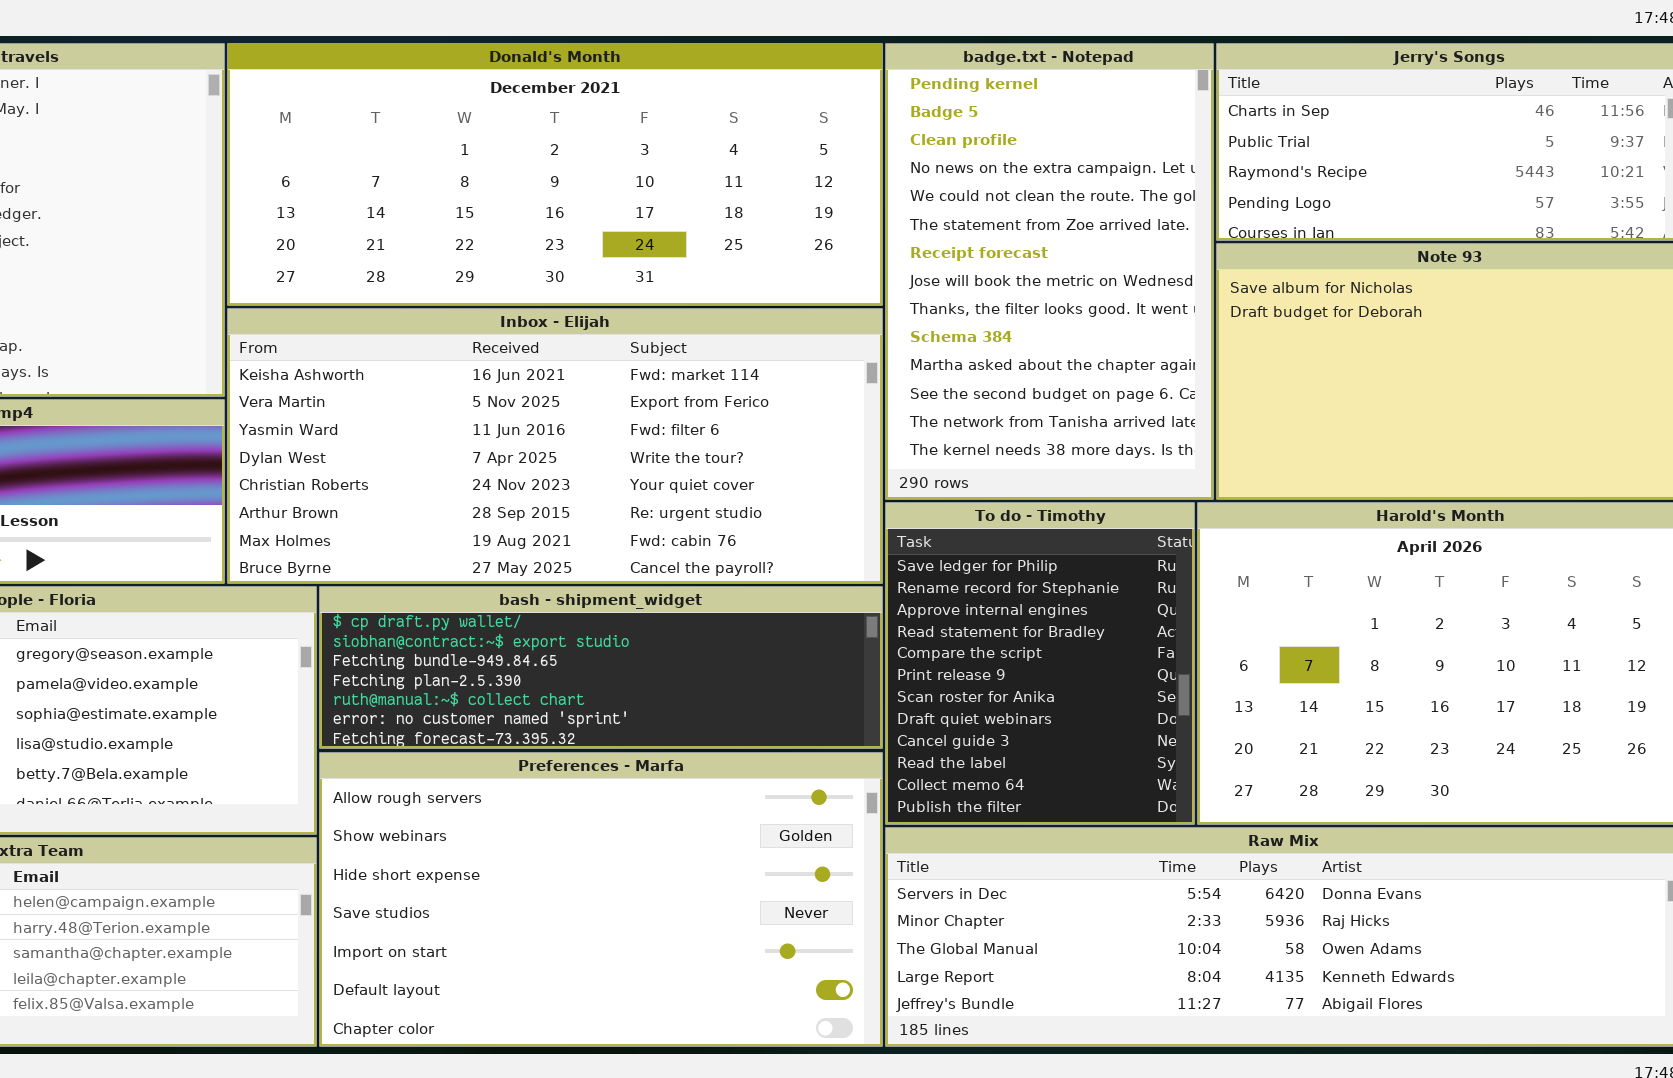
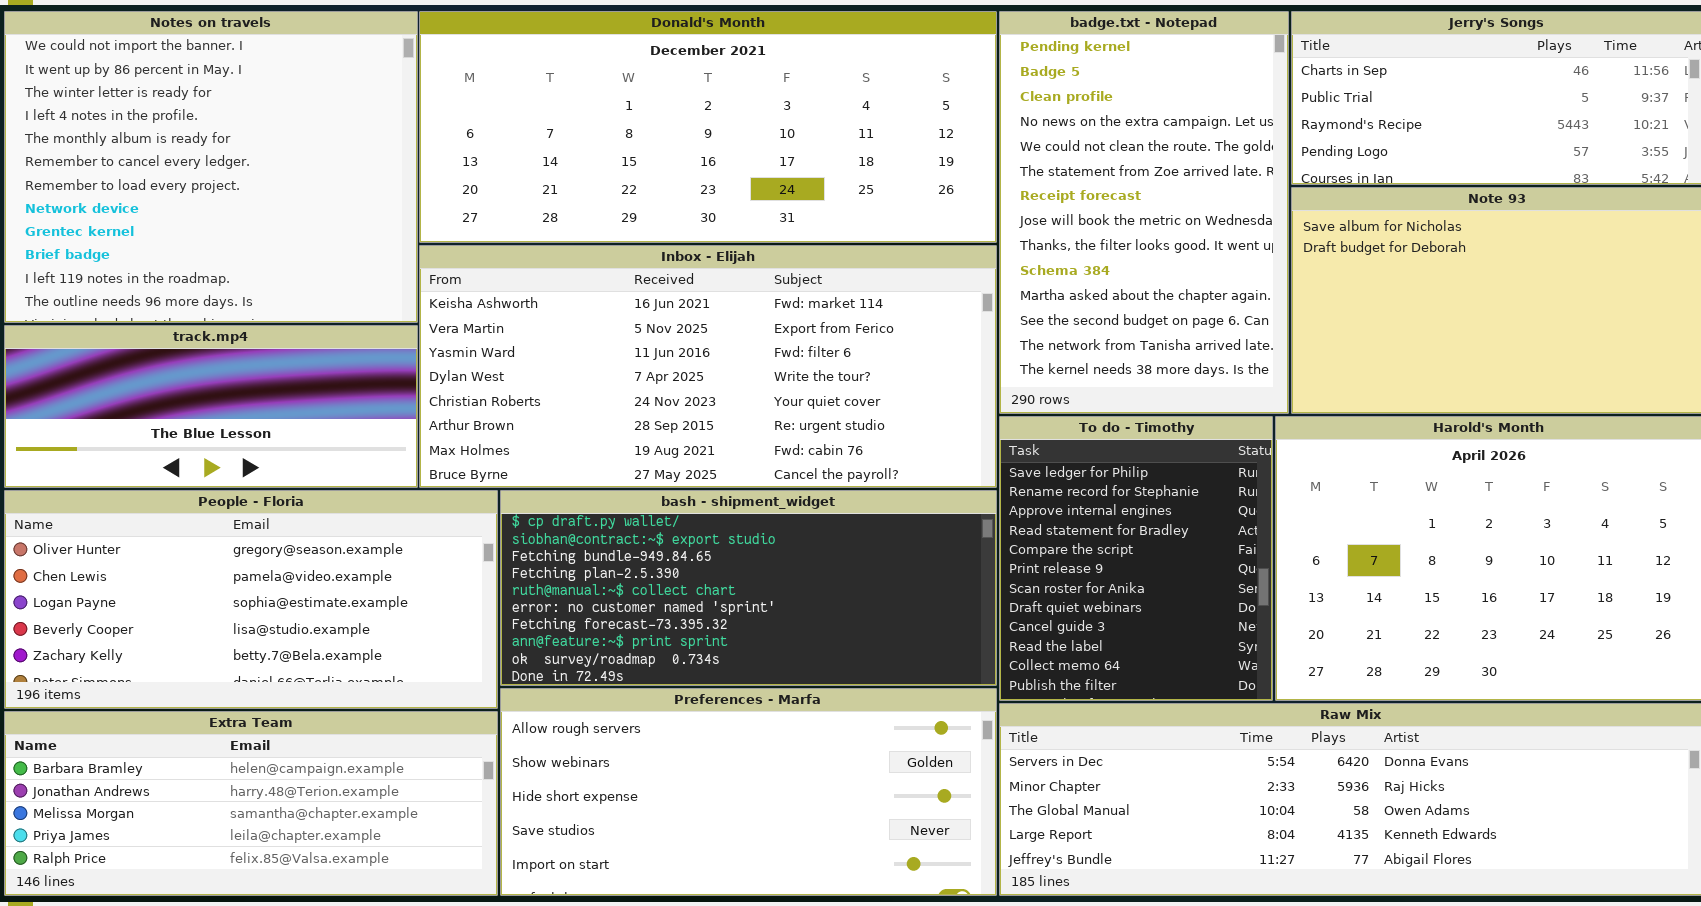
bash - shipment_widget: [319,586,883,749] -> [500,490,997,686], resized
Preferences - Marfa: [319,752,883,1047] -> [500,688,997,896], resized

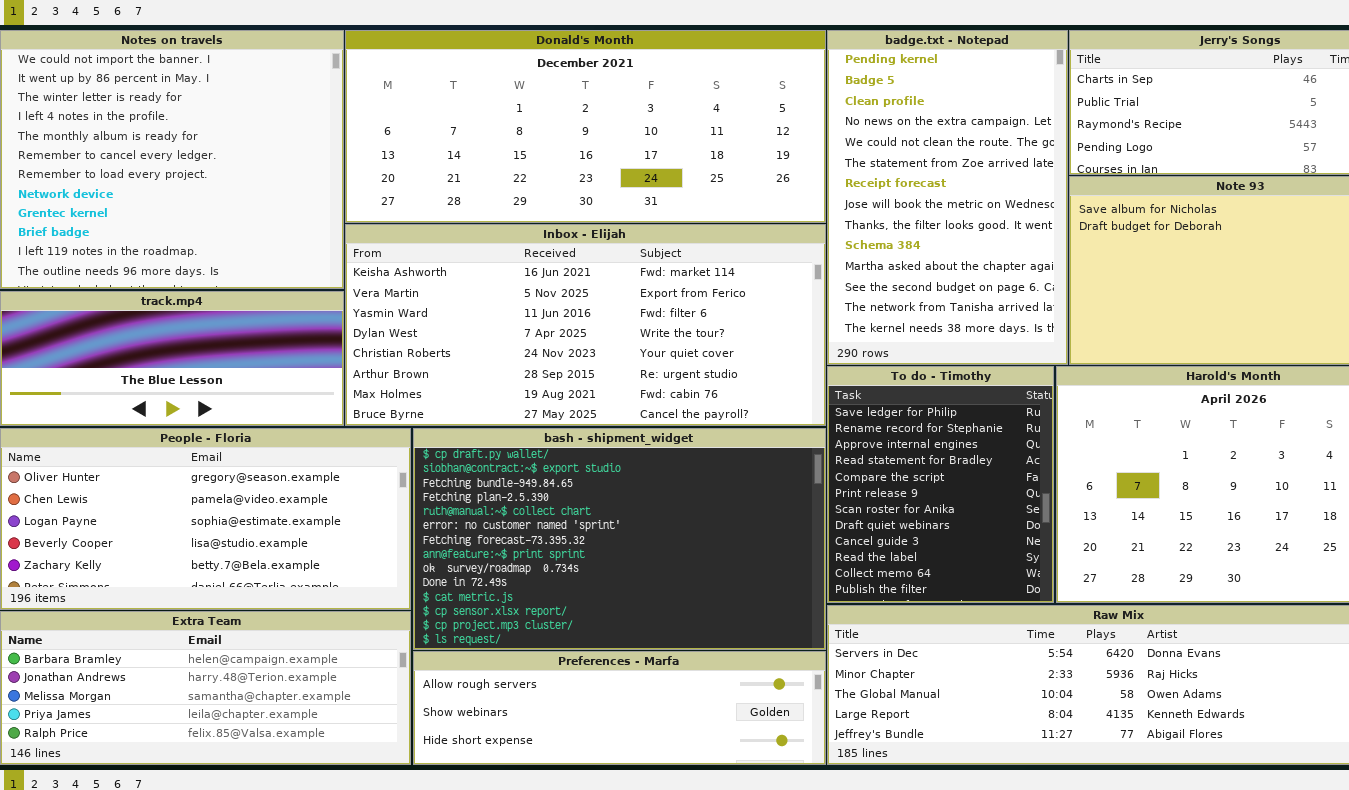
bash - shipment_widget: [500,490,997,686] -> [413,428,826,650], resized
Preferences - Marfa: [500,688,997,896] -> [413,651,826,765], resized

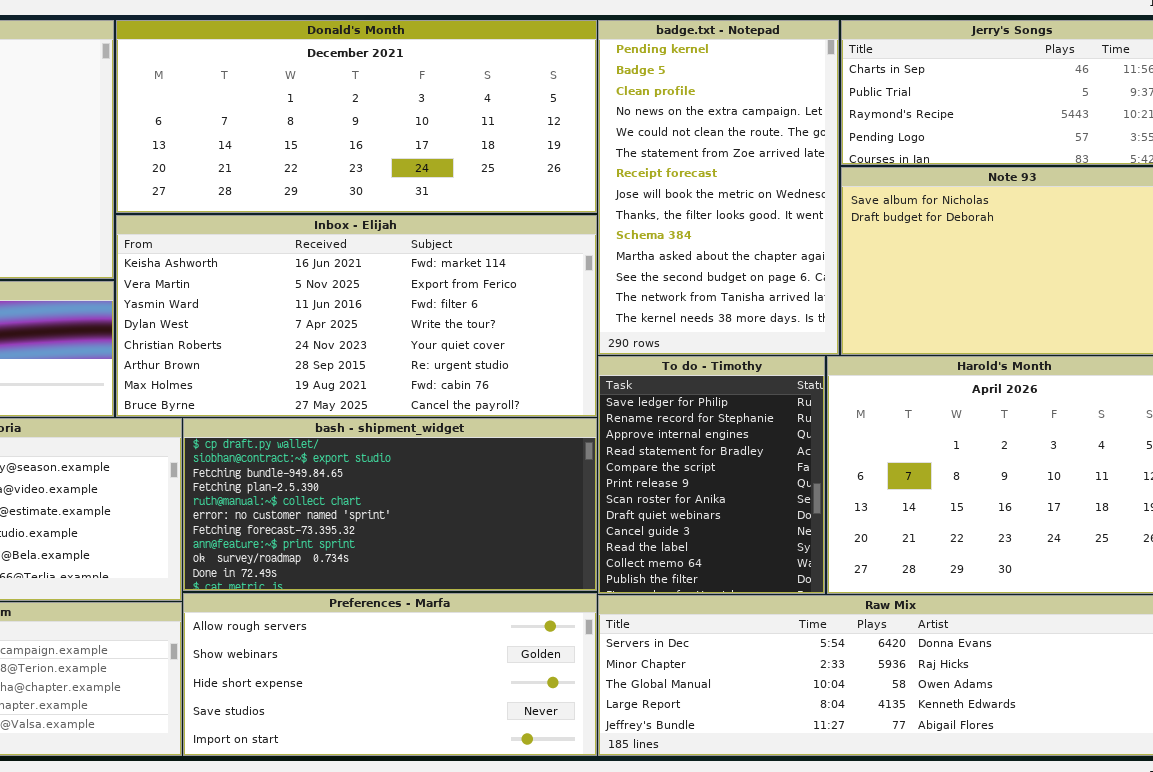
bash - shipment_widget: [413,428,826,650] -> [183,418,597,591], resized
Preferences - Marfa: [413,651,826,765] -> [183,593,597,756], resized

